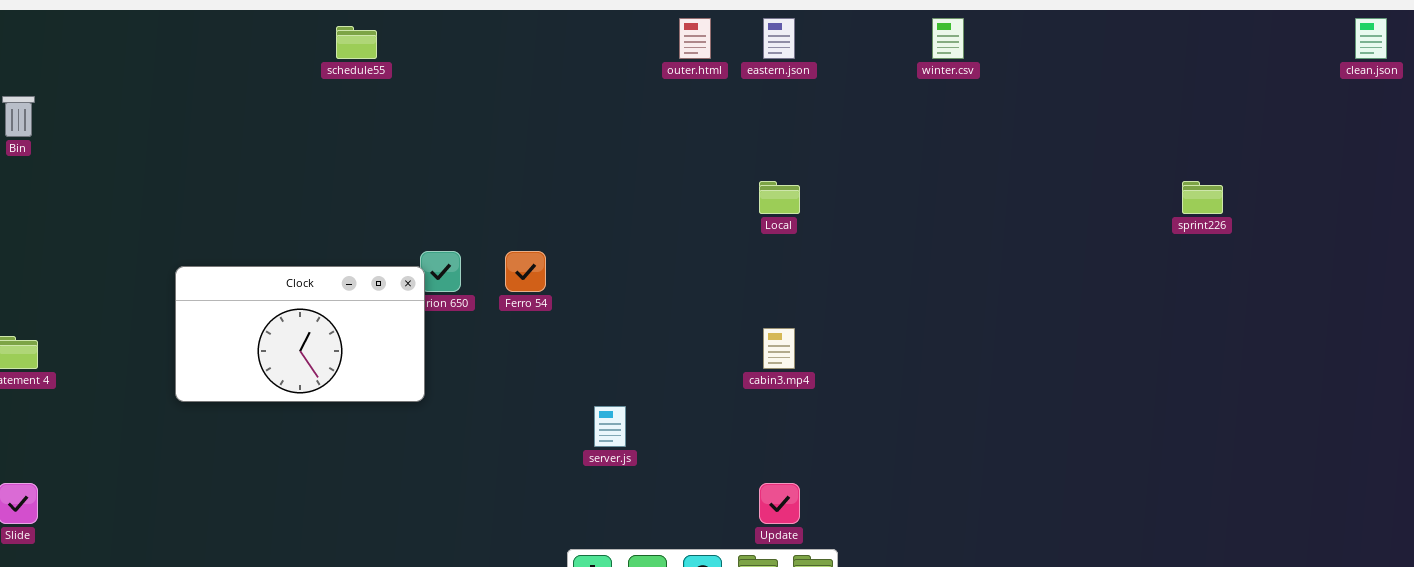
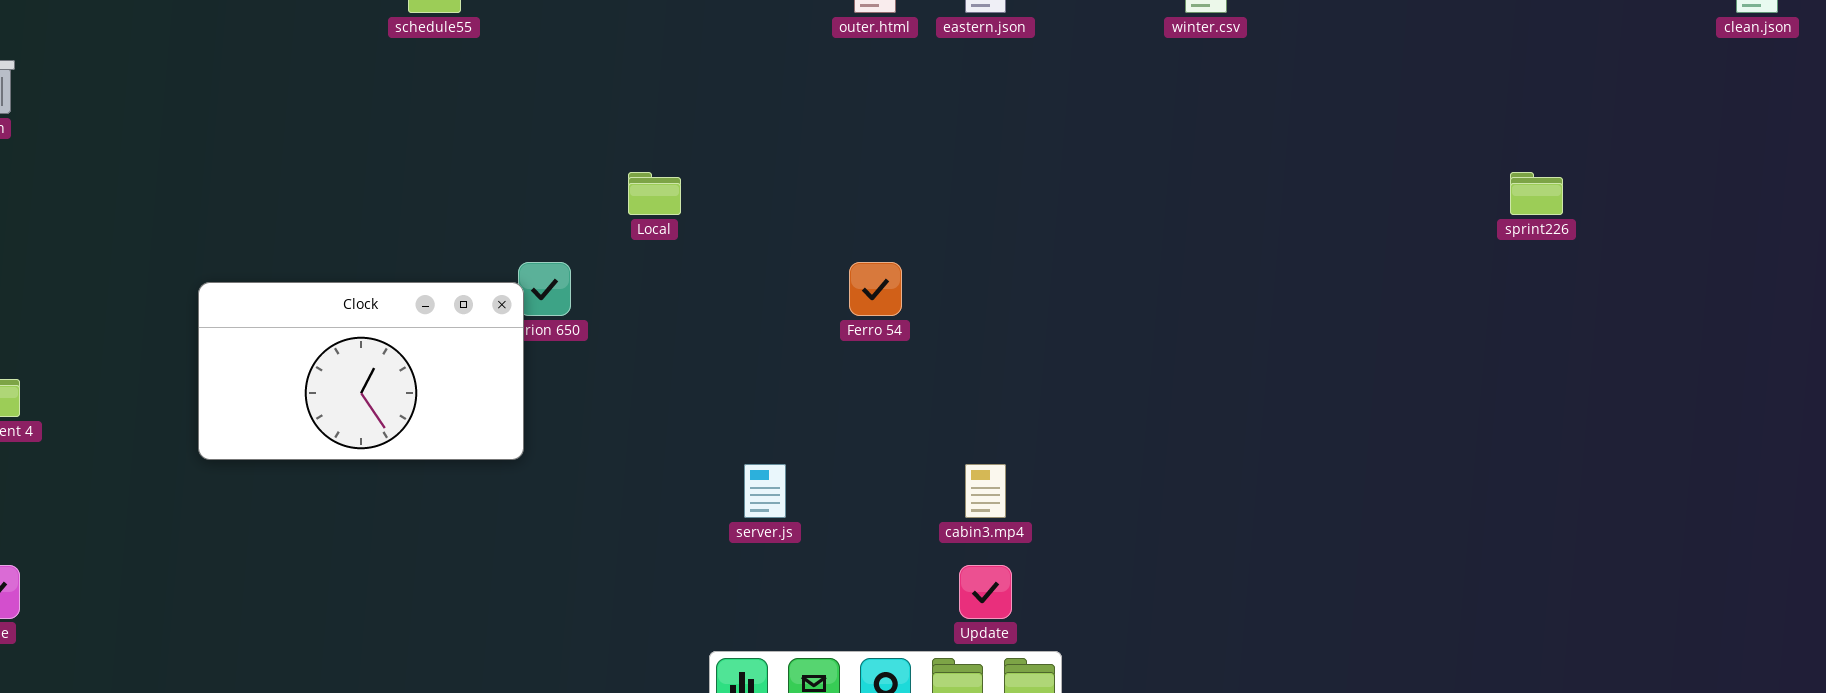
Local: [759,181,800,214] -> [628,172,681,215], moved
Ferro 54: [505,251,546,292] -> [849,262,902,316], moved
cabin3.mp4: [763,328,795,369] -> [965,464,1006,518], moved

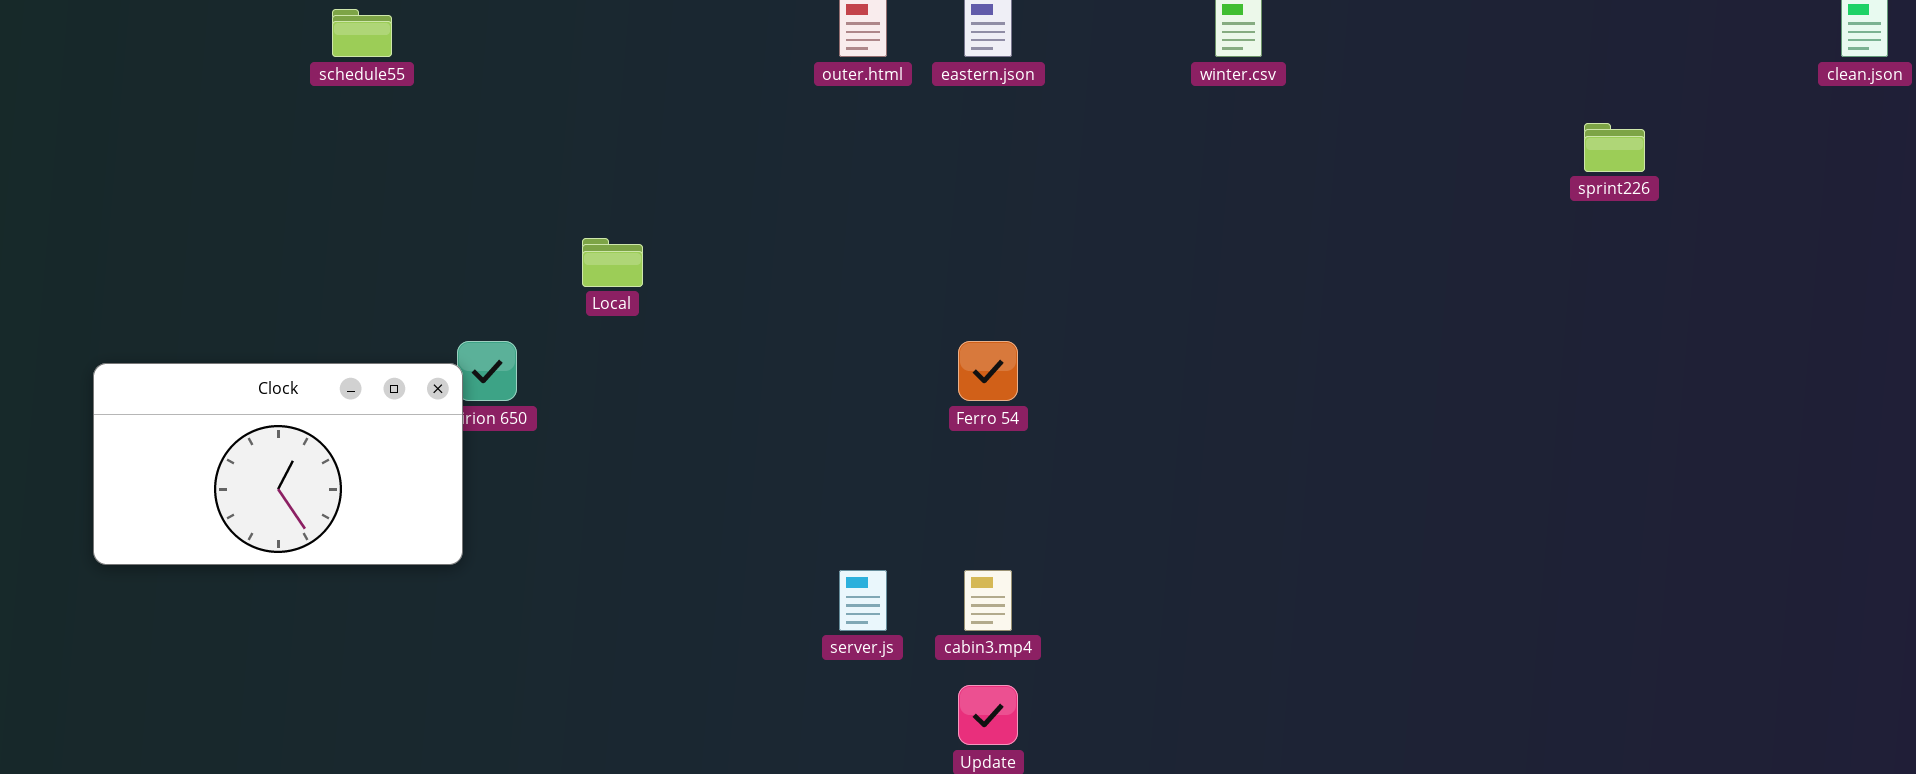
sprint226: [1510,172,1563,215] -> [1584,123,1645,172], moved
Ferro 54: [849,262,902,316] -> [958,341,1018,401], moved
server.js: [744,464,786,518] -> [839,570,887,631], moved

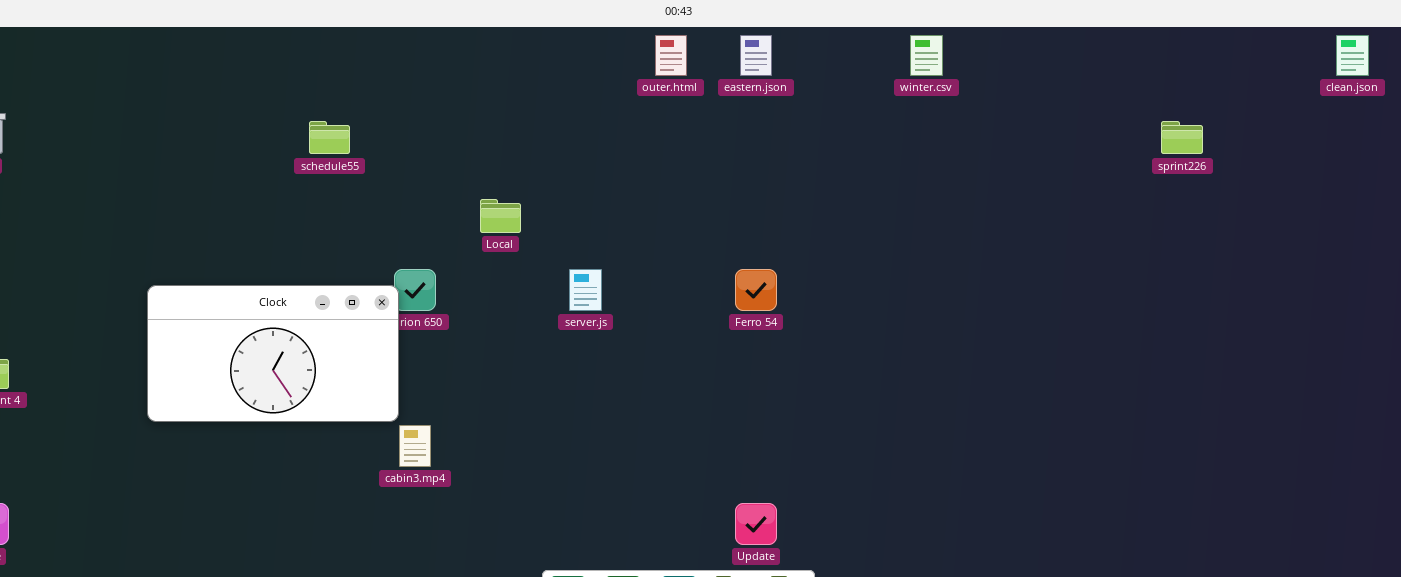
schedule55: [332,9,392,57] -> [309,121,350,154], moved
server.js: [839,570,887,631] -> [569,269,602,311], moved
cabin3.mp4: [964,570,1012,631] -> [399,425,431,467], moved

